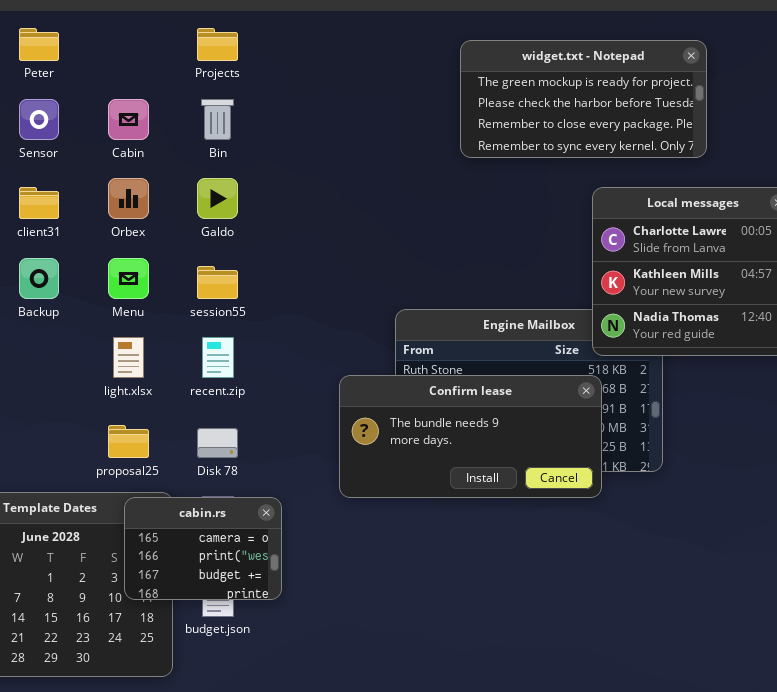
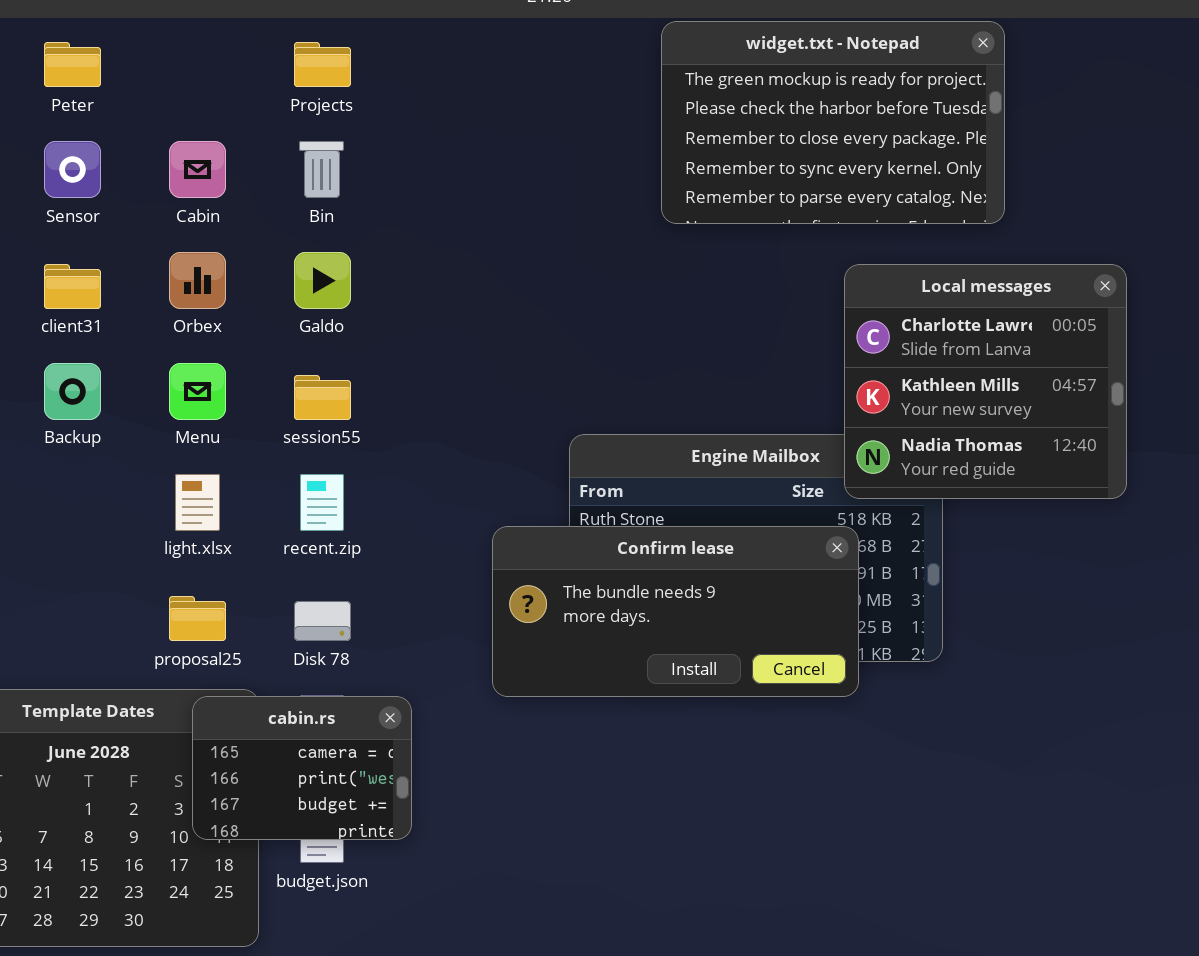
widget.txt - Notepad: [460,40,707,158] -> [661,21,1005,224], resized

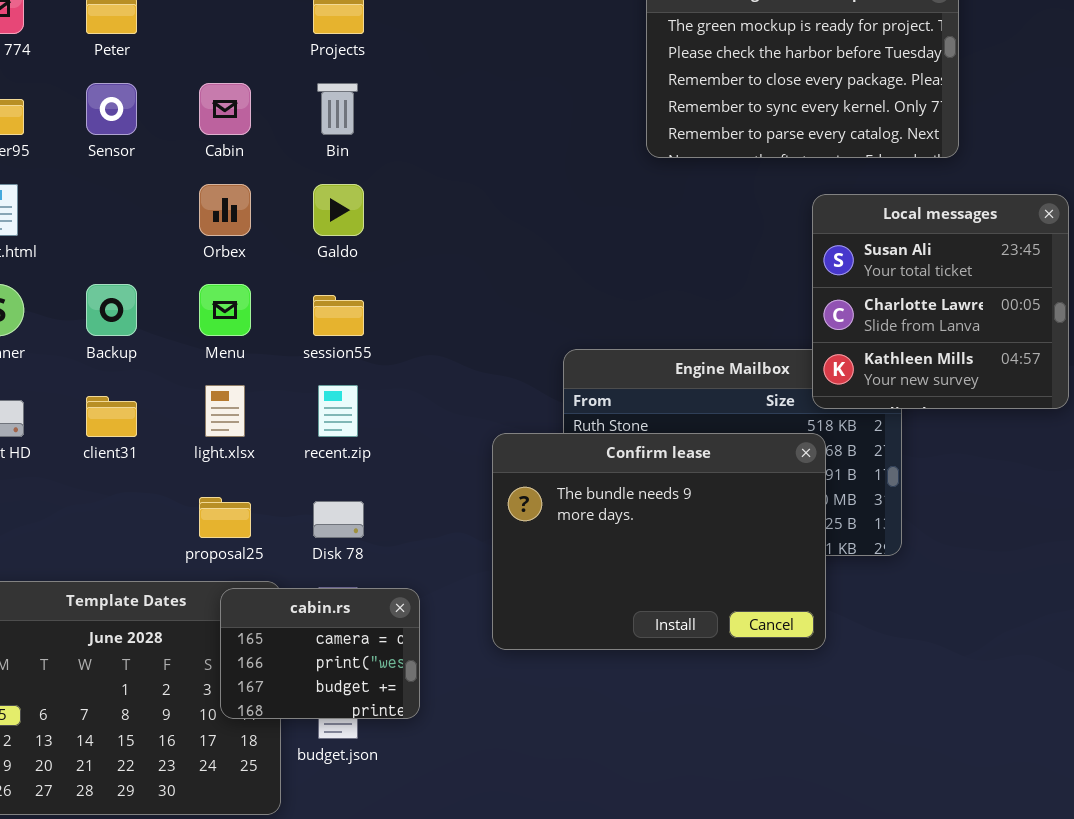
client31: [44,264,101,309] -> [86,396,137,437], moved
Local messages: [844,264,1127,499] -> [812,194,1069,409], scrolled up 1 row
Confirm lease: [492,526,859,697] -> [492,433,826,650], resized

